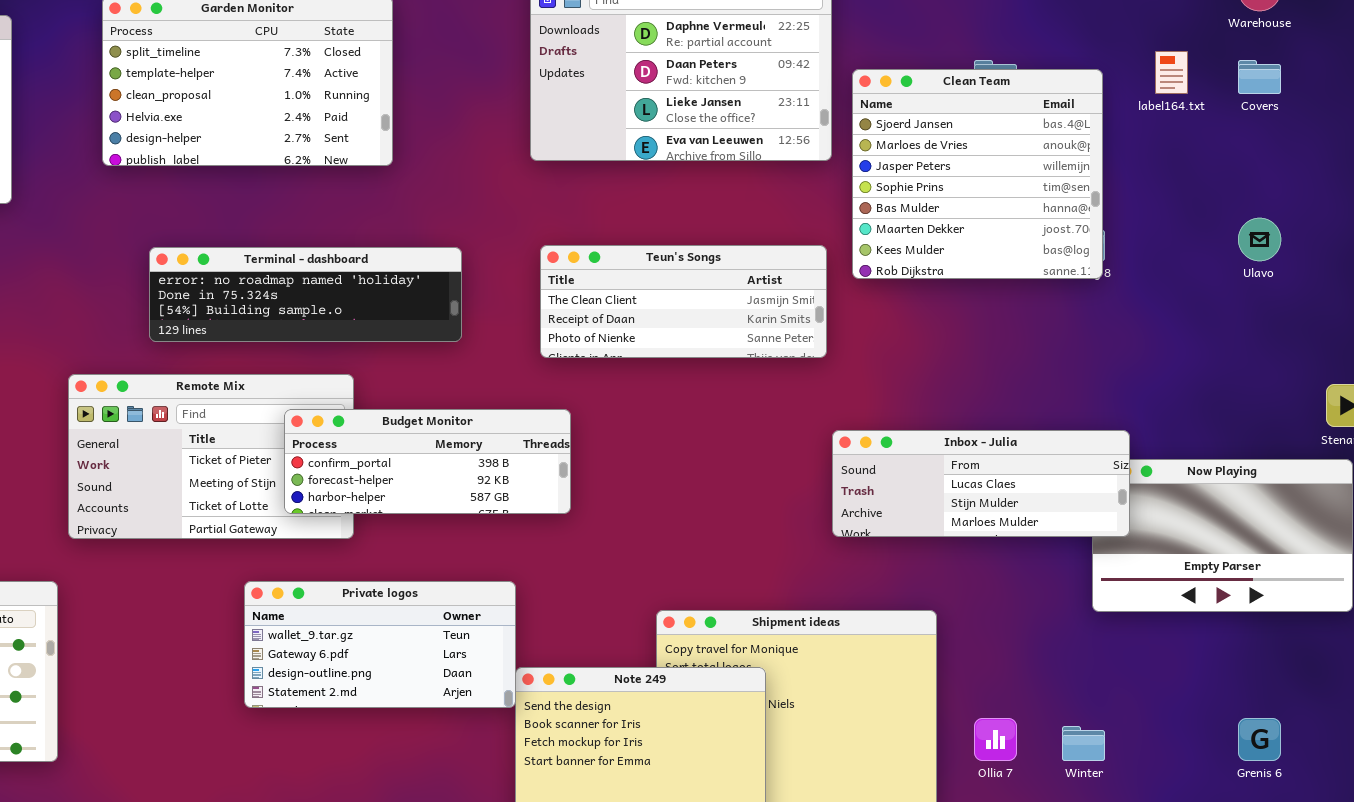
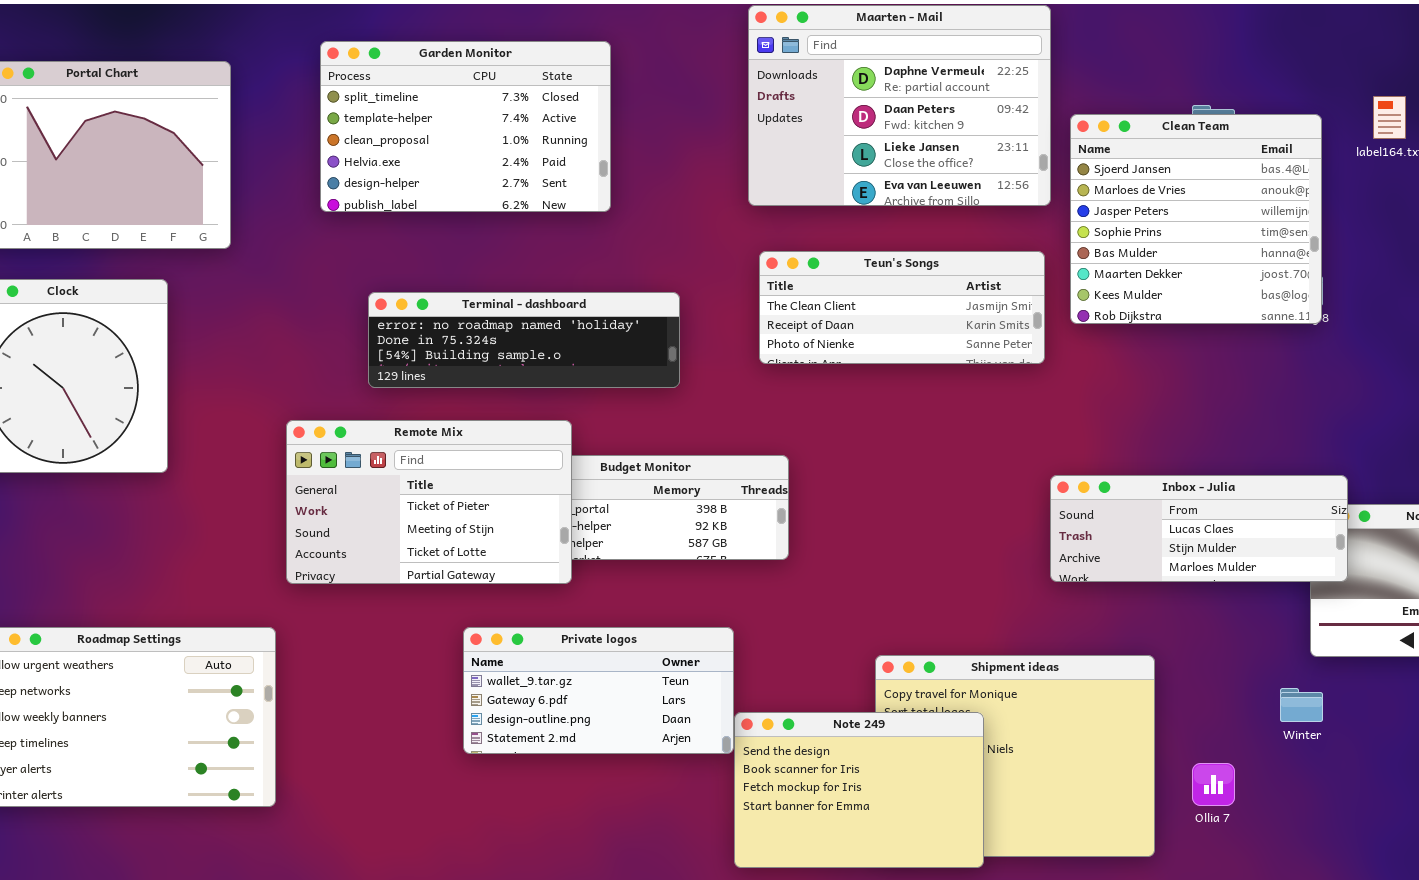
Teun's Songs: [540,245,827,358] -> [759,251,1045,364], moved
Remote Mix: [68,374,354,539] -> [286,420,572,584], raised
Winter: [1062,726,1105,761] -> [1280,688,1323,722], moved

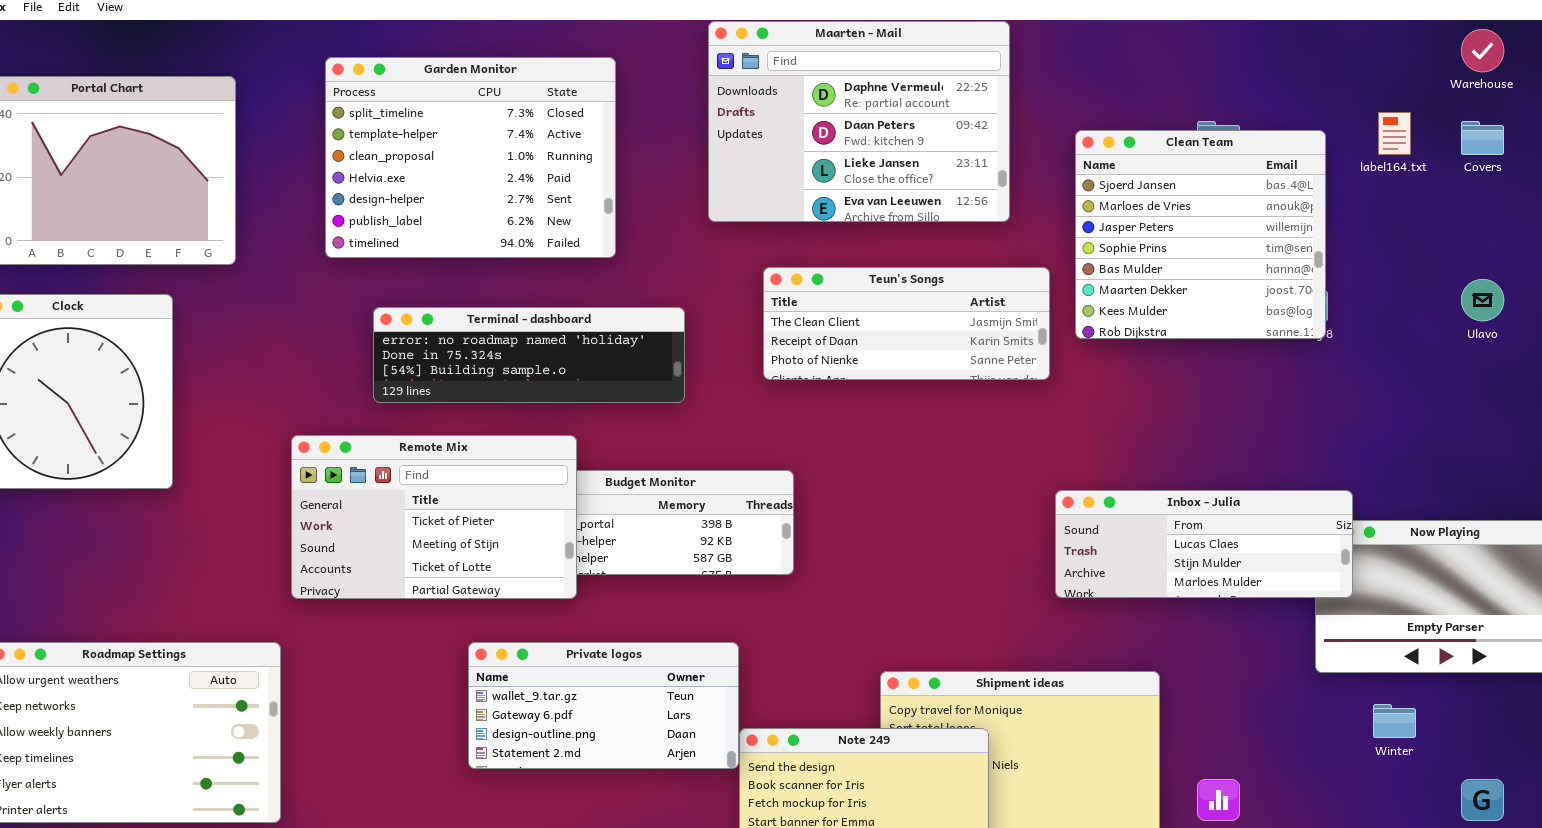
Maarten - Mail: [748,5,1051,206] -> [708,21,1010,222], moved
Garden Monitor: [320,41,611,212] -> [325,57,616,258], resized
Winter: [1280,688,1323,722] -> [1373,704,1416,738], moved

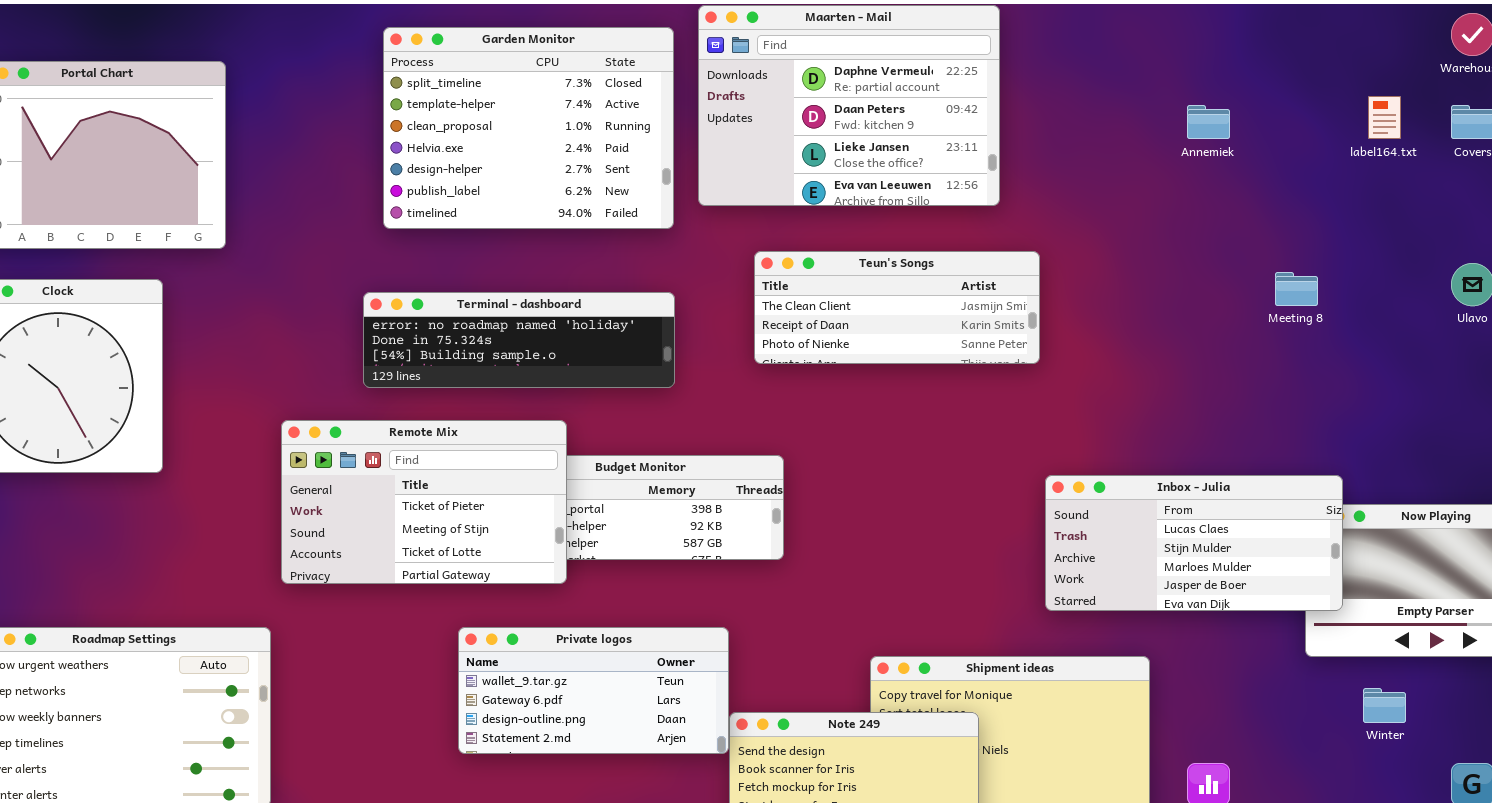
Garden Monitor: [325,57,616,258] -> [383,27,674,229], moved
Clean Team: [1075,130,1326,339] -> none, closed
Inbox - Julia: [1055,490,1353,598] -> [1045,475,1343,611], resized

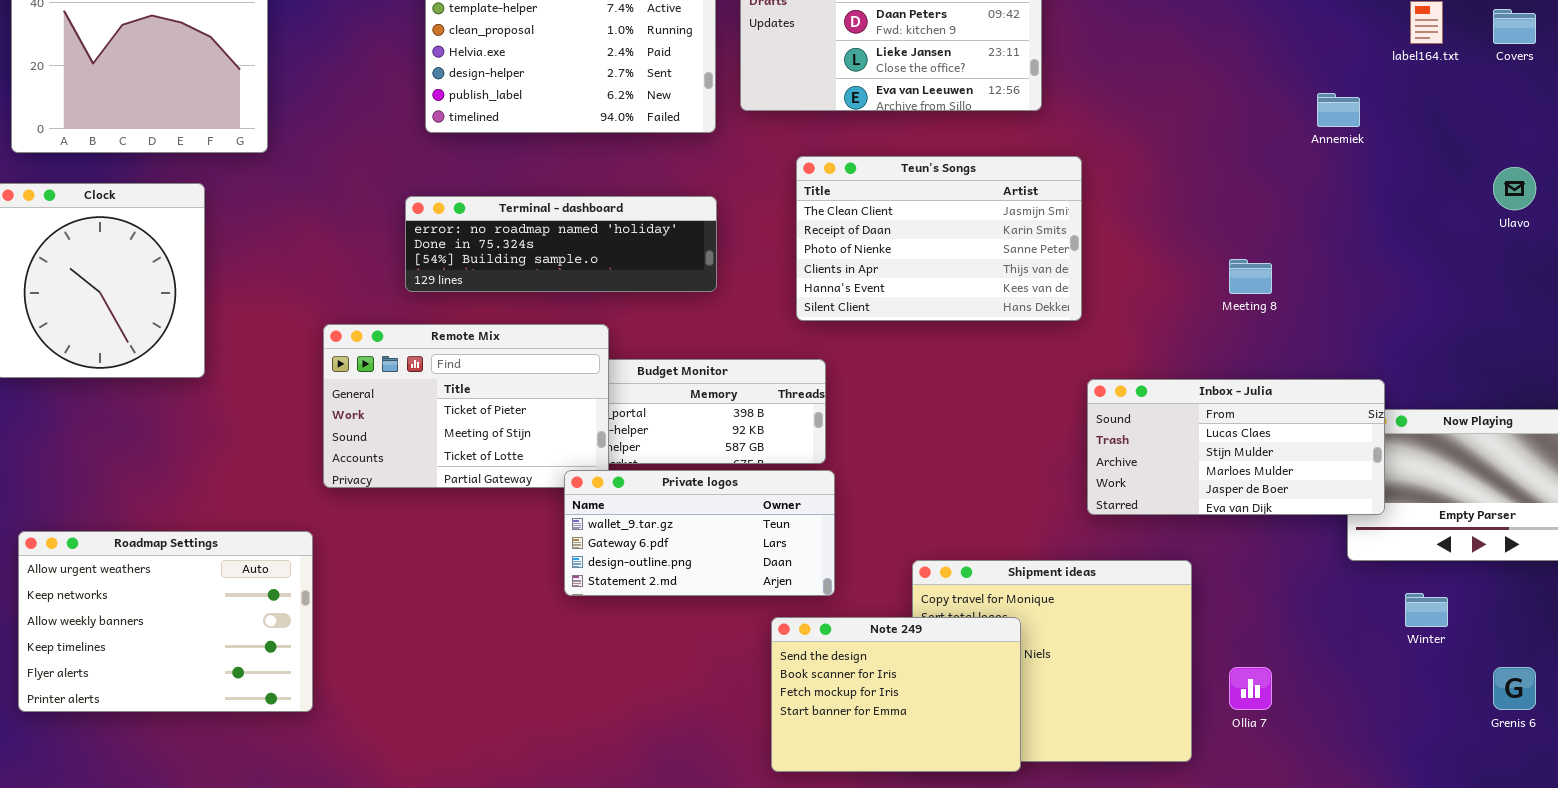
Annemiek: [1187,105,1230,139] -> [1317,93,1360,127], moved
Teun's Songs: [754,251,1040,364] -> [796,156,1082,321], resized
Meeting 8: [1275,272,1318,306] -> [1229,259,1272,294], moved
Private logos: [458,627,729,754] -> [564,470,835,596], moved

